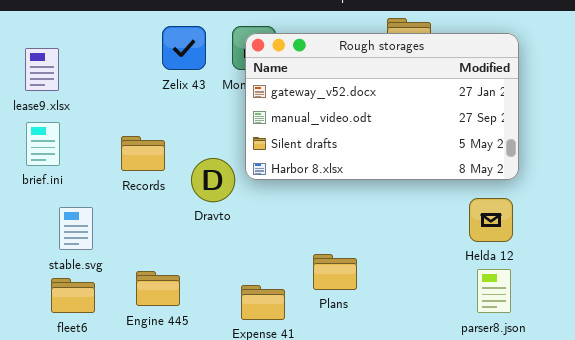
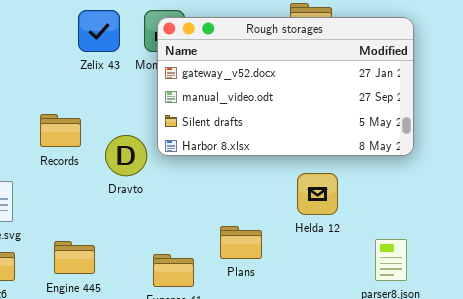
Helda 12: [469,198,513,242] -> [297,173,338,215], moved

